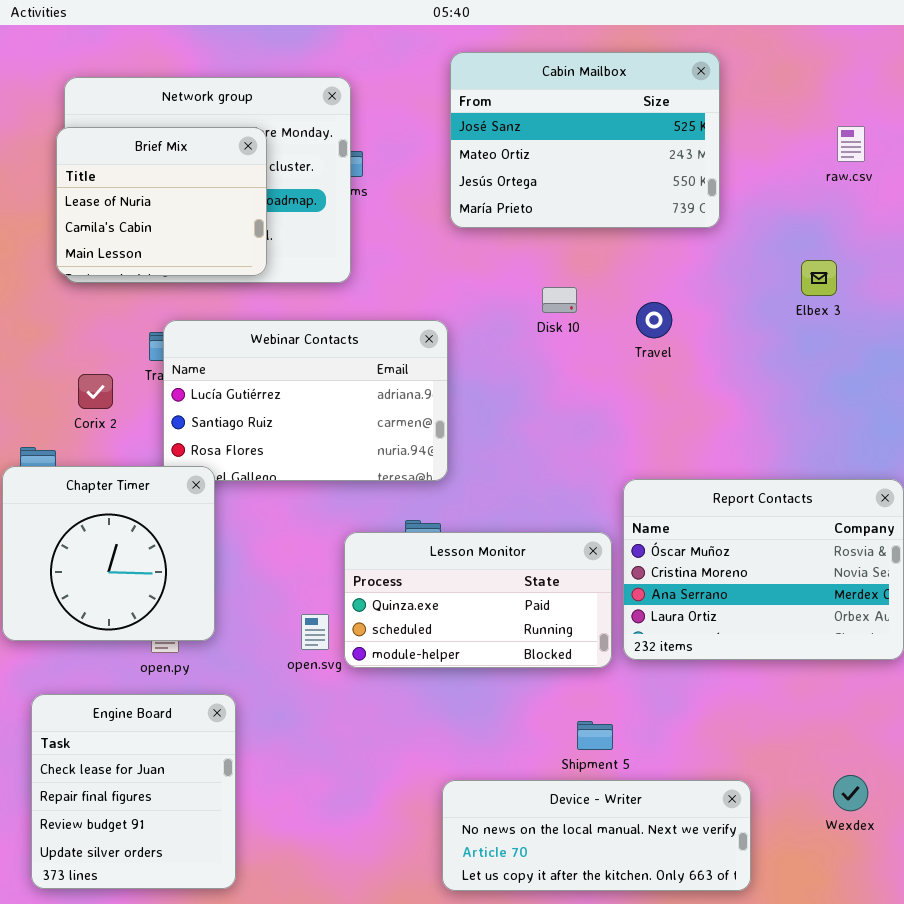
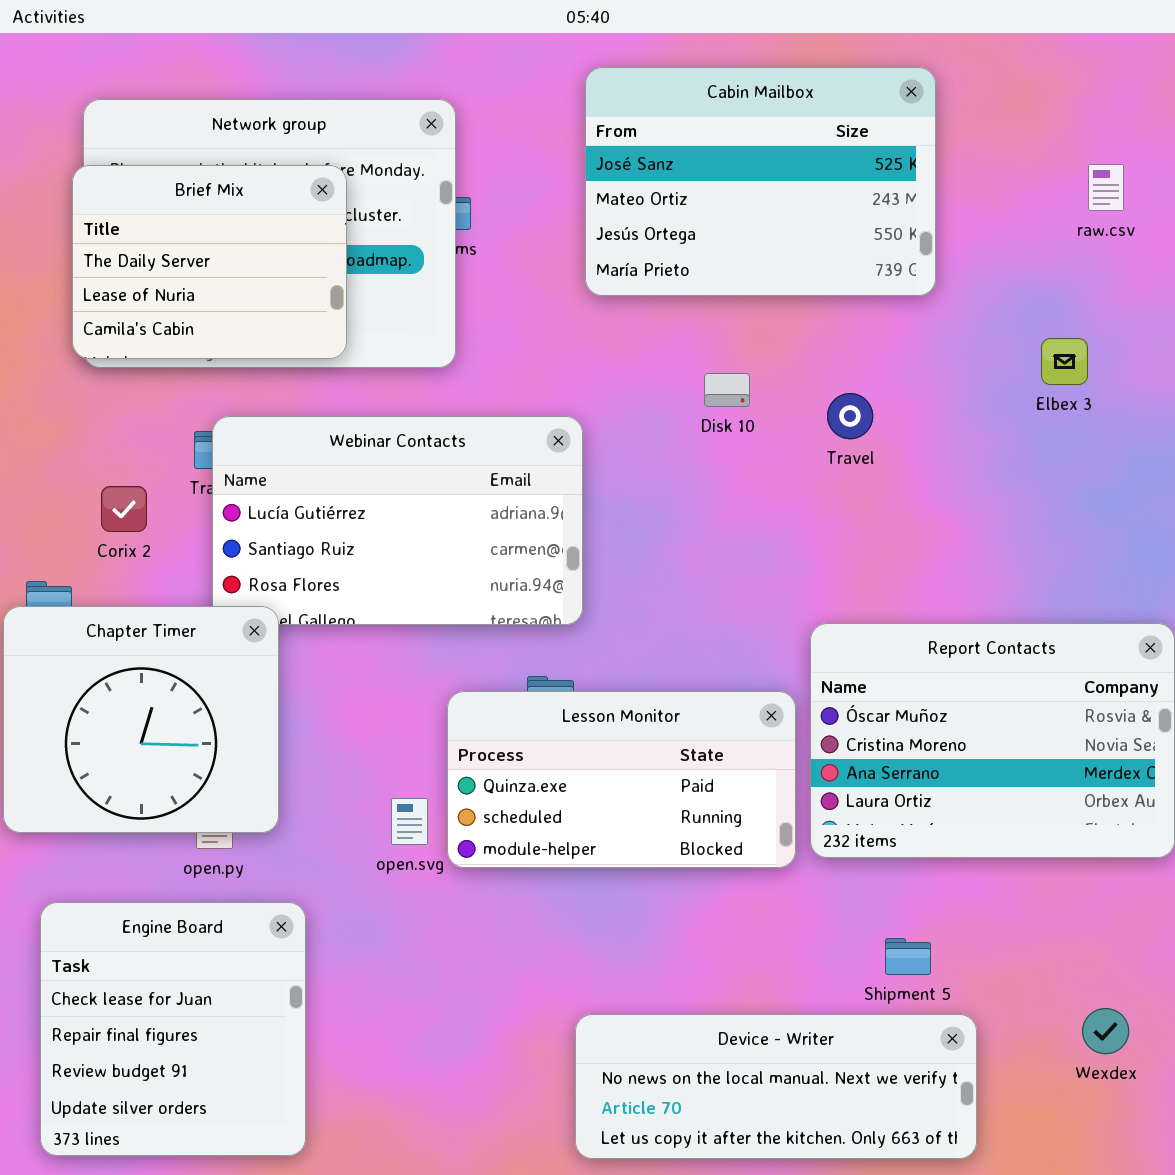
Brief Mix: [56,127,267,276] -> [72,165,347,359], scrolled up 1 row
Shipment 5: [577,721,613,750] -> [885,938,931,975], moved

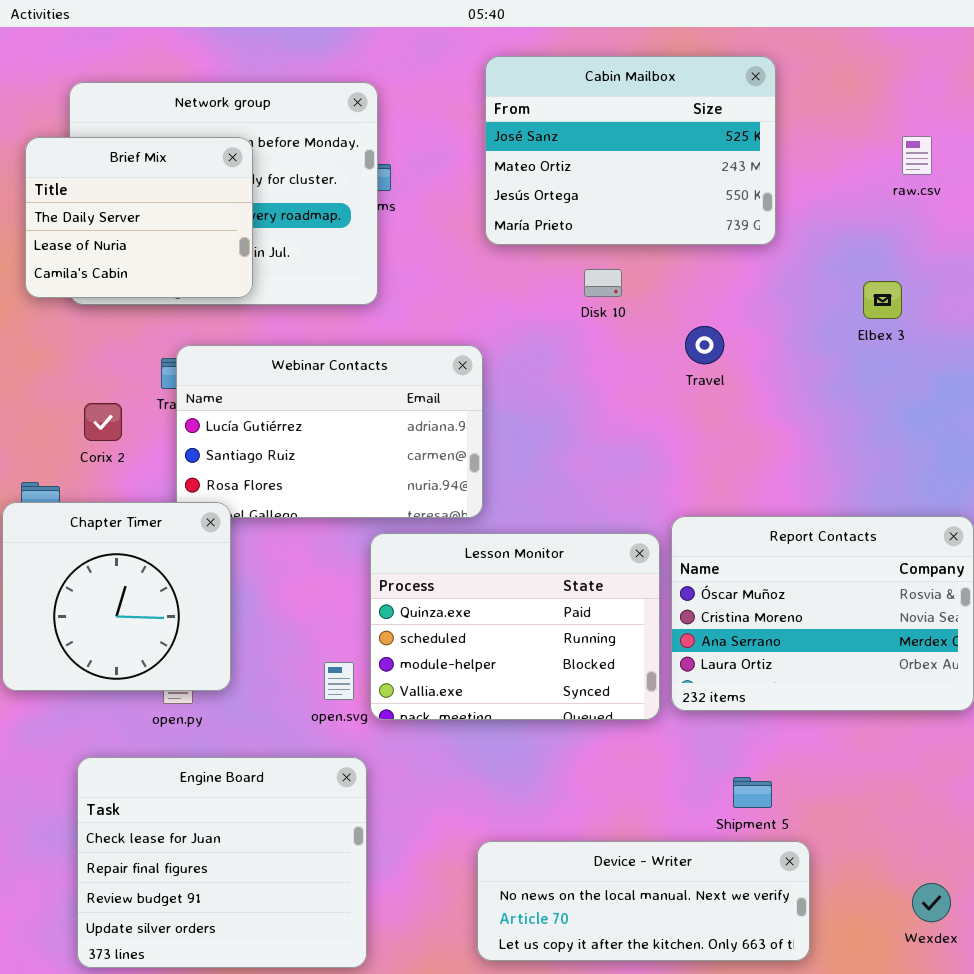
Brief Mix: [72,165,347,359] -> [25,137,253,298], moved
Disk 10: [704,373,750,407] -> [584,269,622,297], moved
Lesson Monitor: [447,691,796,868] -> [370,533,660,720], resized
Engine Board: [40,902,306,1156] -> [77,757,367,968], moved, resized
Wexdex: [1082,1008,1129,1054] -> [912,883,951,922], moved

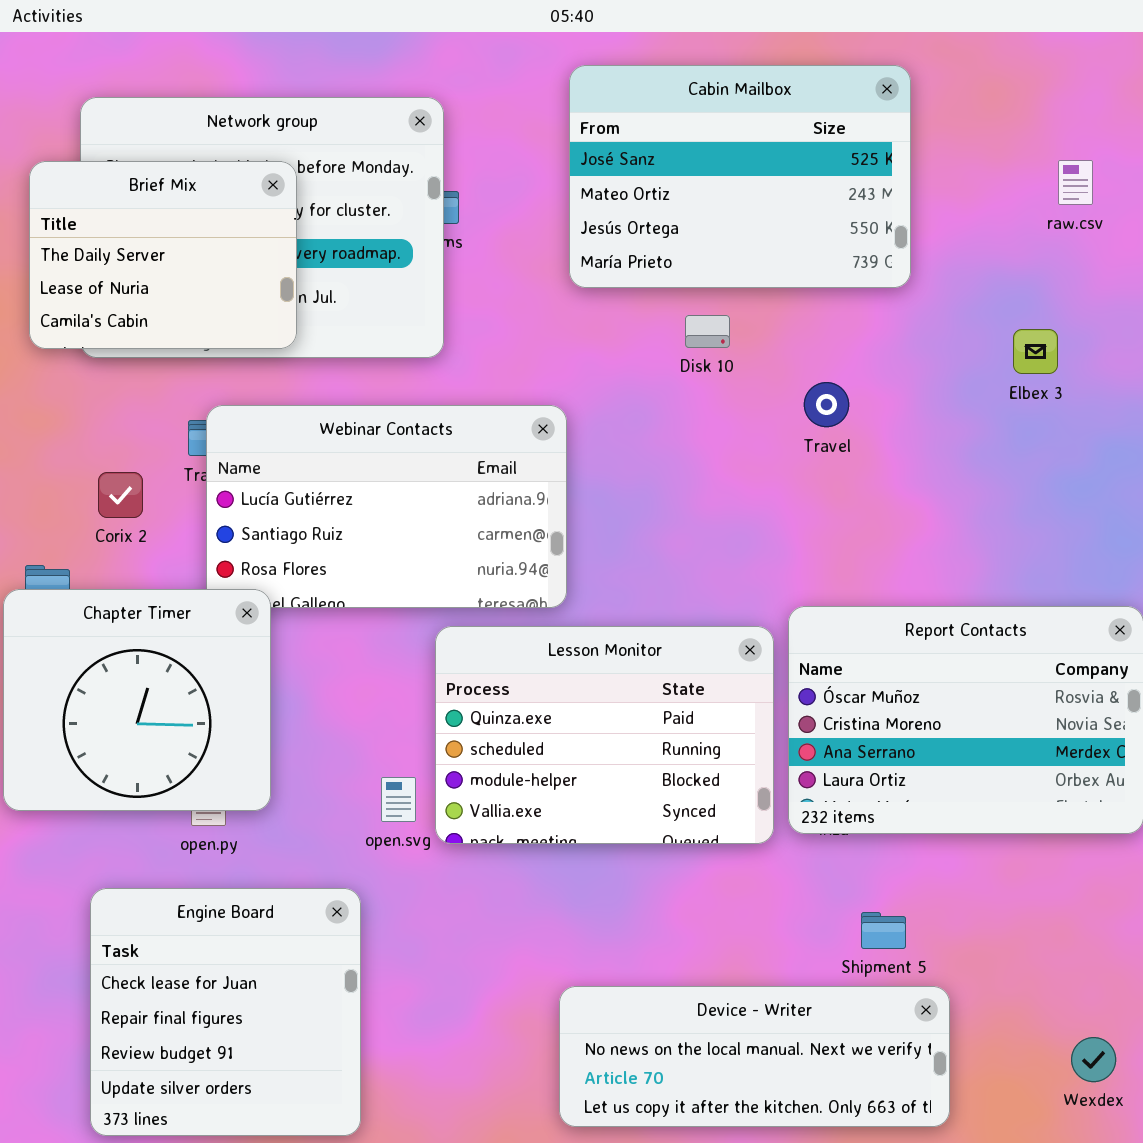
Engine Board: [77,757,367,968] -> [90,888,361,1136], resized

